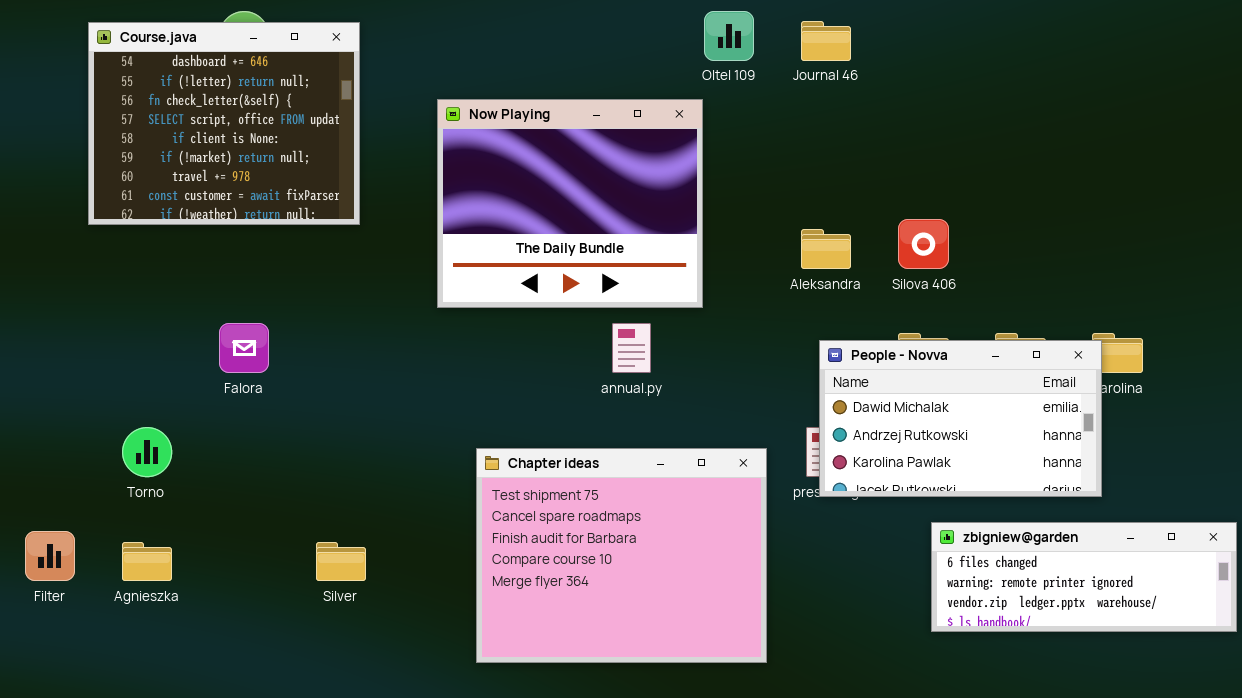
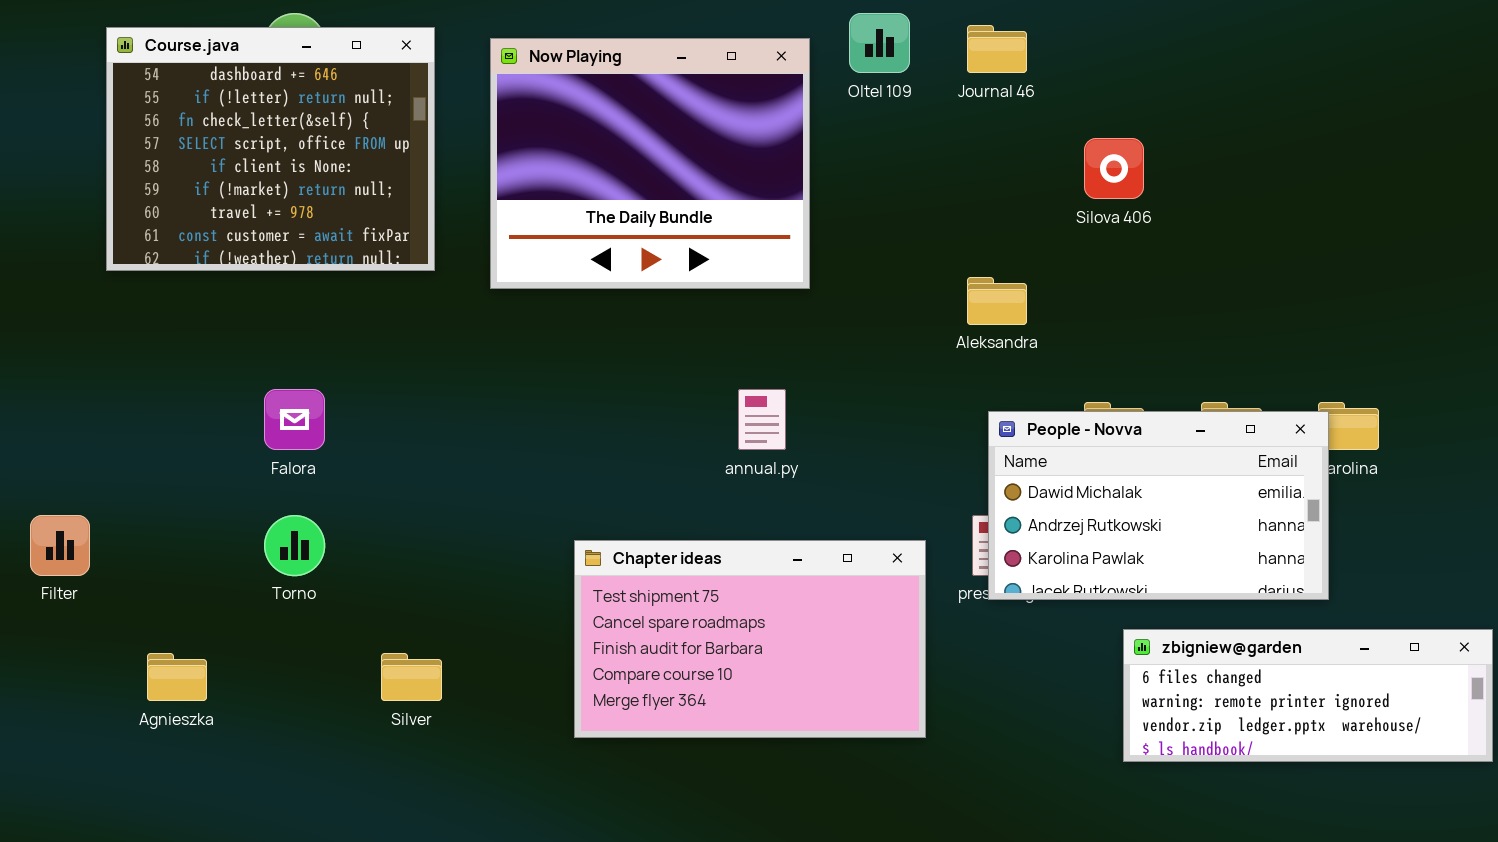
Now Playing: [437,99,703,308] -> [490,38,810,289], moved
Silova 406: [898,219,949,269] -> [1084,138,1144,199], moved
Torno: [122,427,172,477] -> [264,515,325,576], moved
Chapter ideas: [476,448,767,663] -> [574,540,926,738], resized
Filter: [25,531,75,581] -> [30,515,90,576], moved

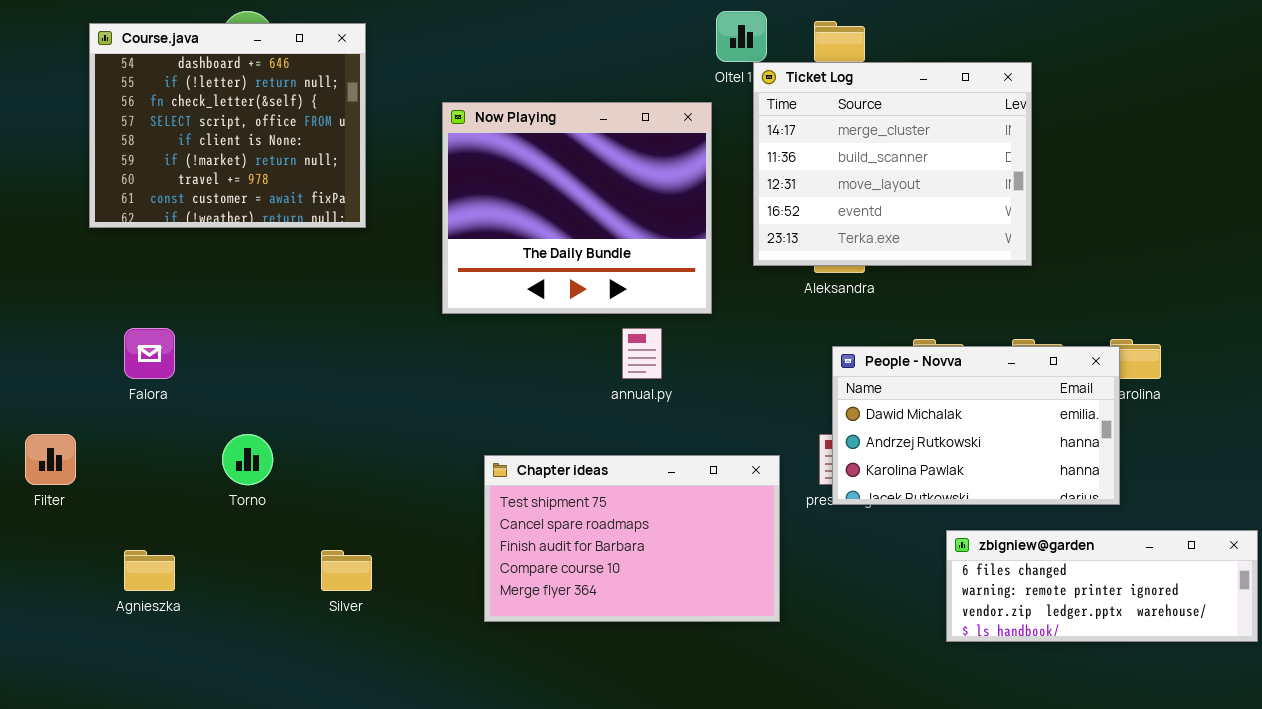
Now Playing: [490,38,810,289] -> [442,102,712,314], moved
Ticket Log: none -> [753,62,1032,266], opened
Falora: [264,389,325,450] -> [124,328,175,379], moved

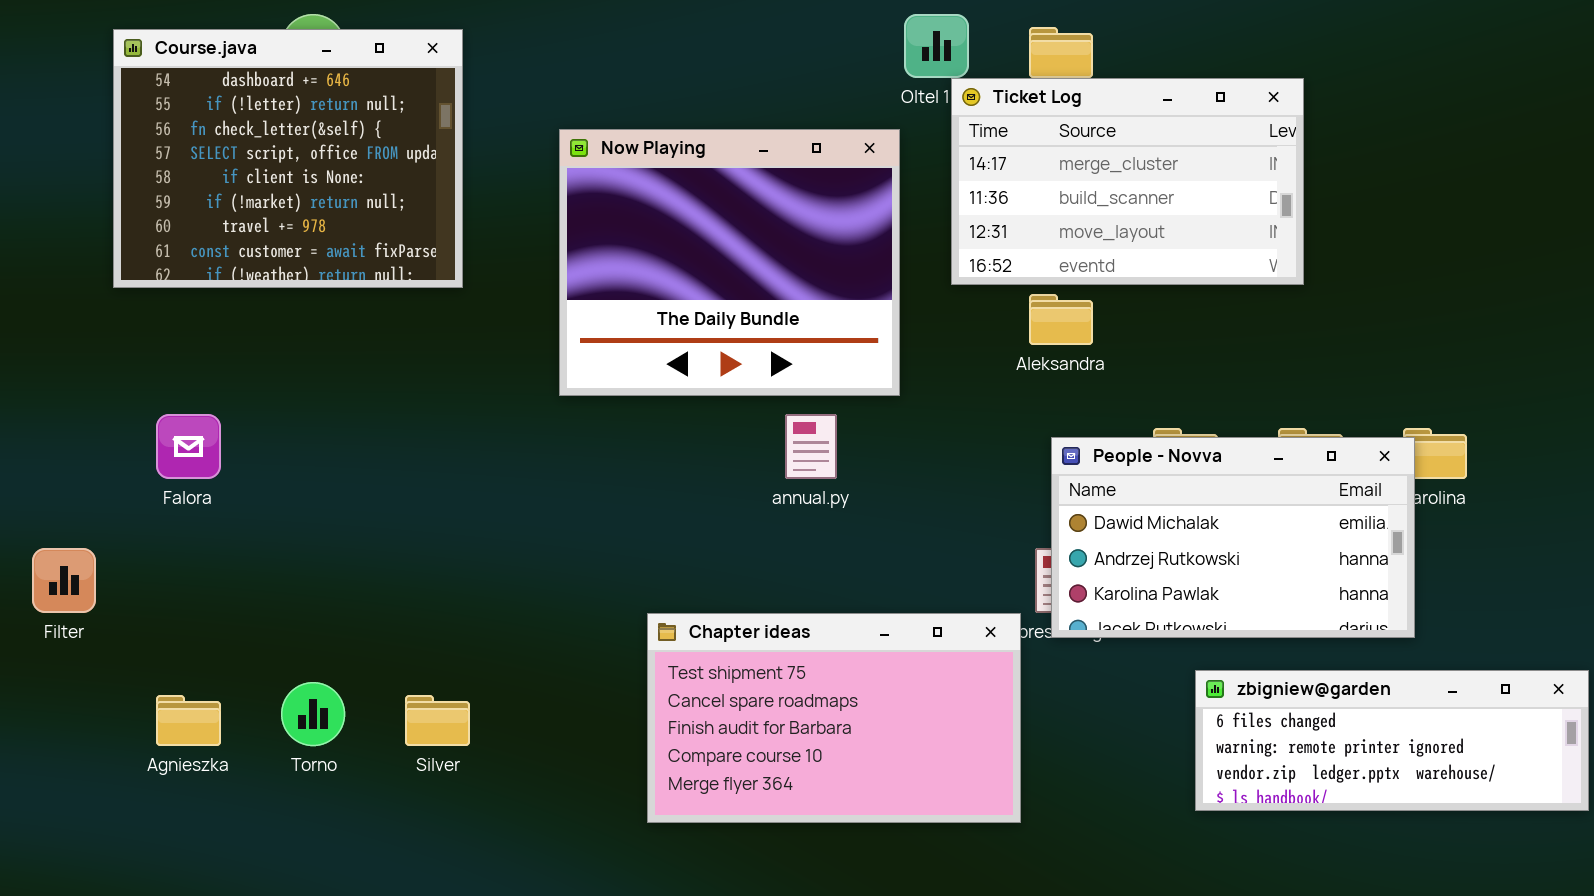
Ticket Log: [753,62,1032,266] -> [951,78,1304,285], resized
Torno: [222,434,273,485] -> [281,682,345,746], moved
Chapter ideas: [484,455,780,622] -> [647,613,1021,823], moved

